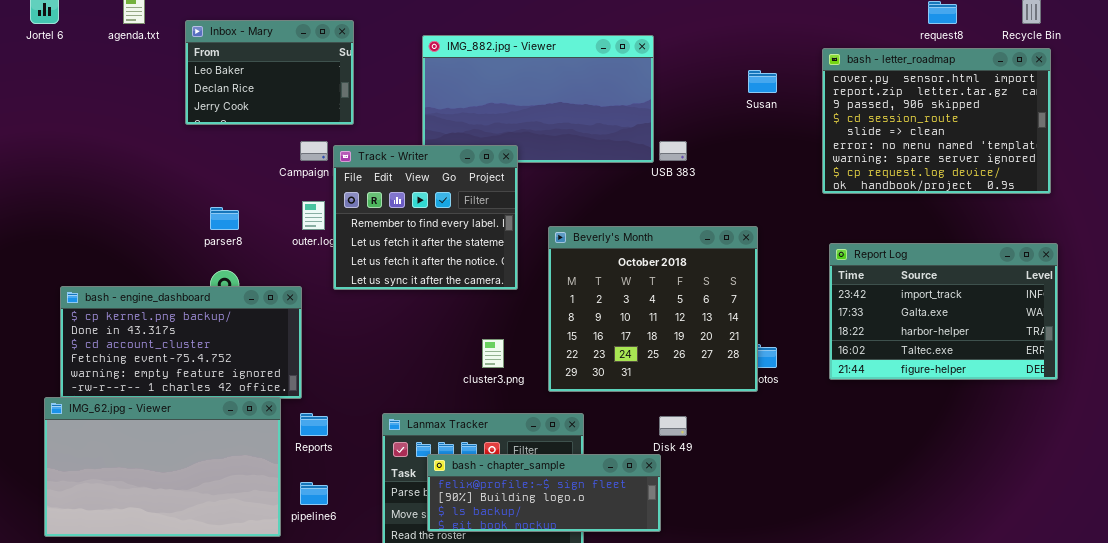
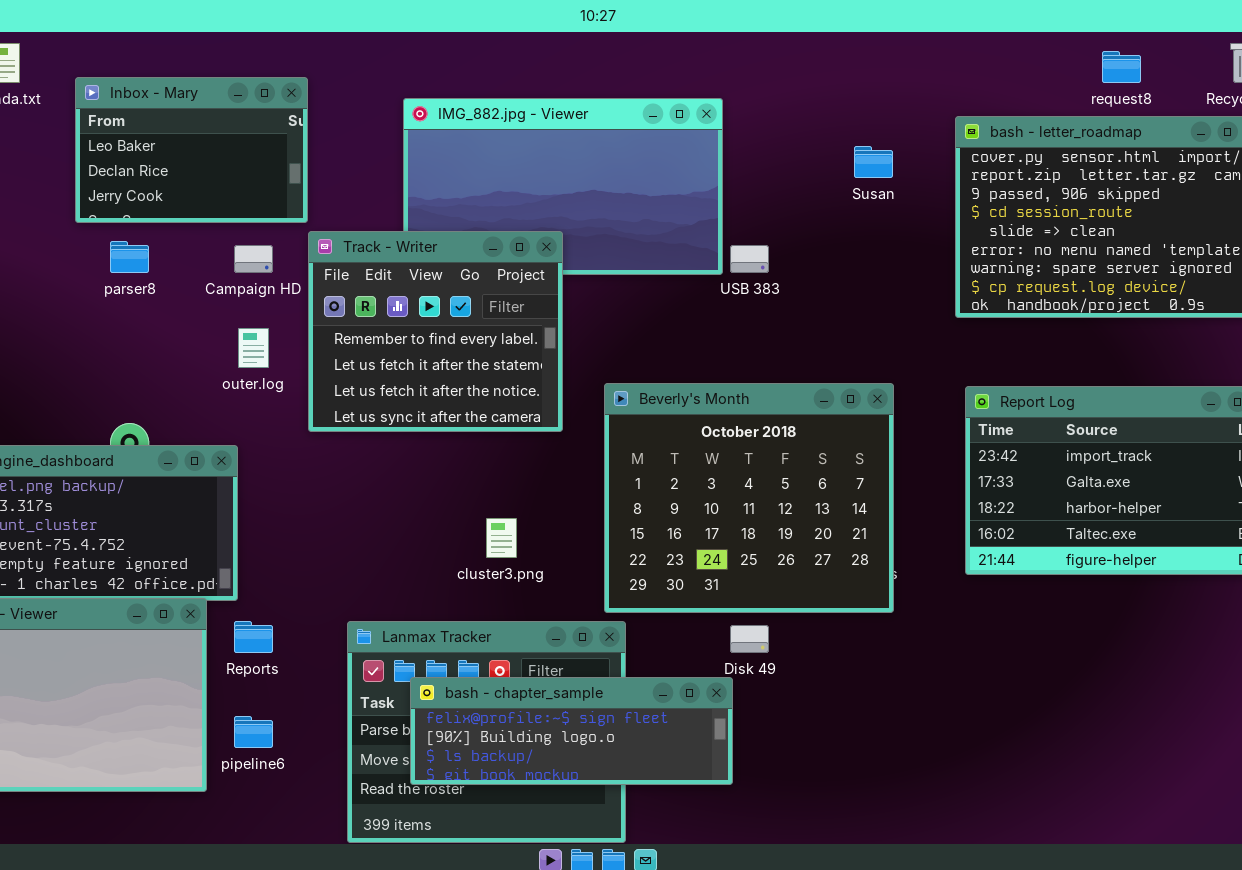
Track - Writer: [333,145,518,290] -> [308,231,563,432], moved
parser8: [210,207,239,230] -> [110,241,149,273], moved
Beverly's Month: [548,226,758,392] -> [604,383,894,613], moved

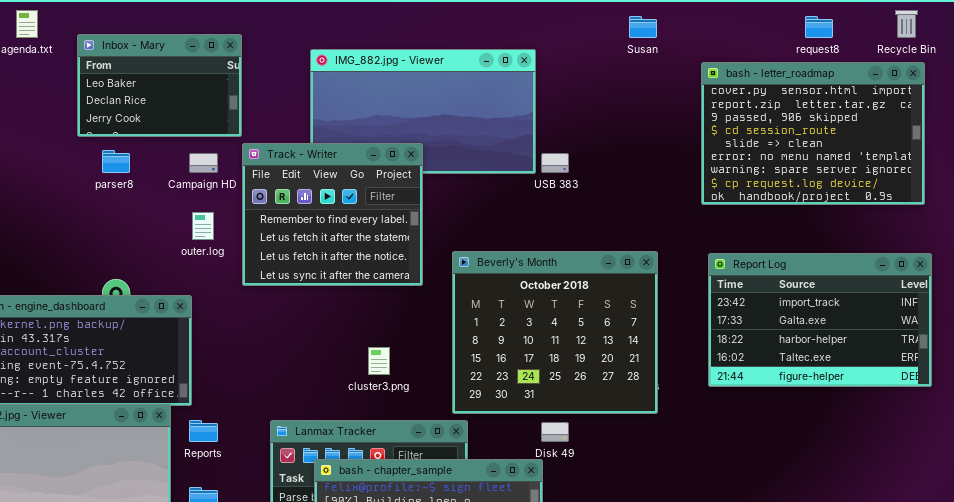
Susan: [854,146,893,178] -> [629,16,657,38], moved

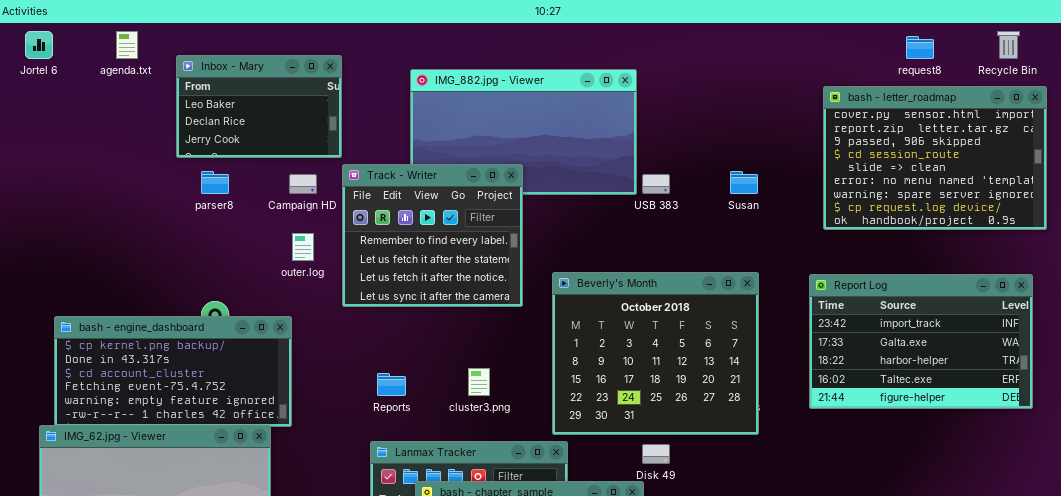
Susan: [629,16,657,38] -> [730,171,758,194], moved
bash - letter_roadmap: [701,62,925,205] -> [823,86,1047,230], moved
Reports: [189,420,218,442] -> [377,373,406,396], moved

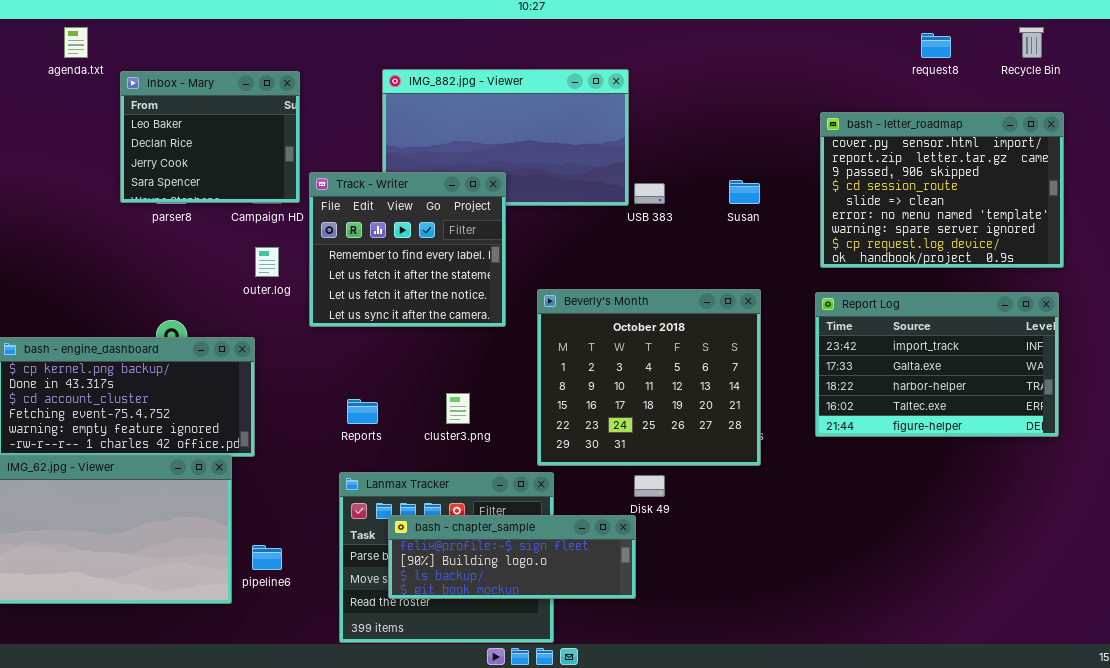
Inbox - Mary: [176,55,342,158] -> [120,71,300,203], moved, resized
bash - letter_roadmap: [823,86,1047,230] -> [820,112,1064,268], moved

